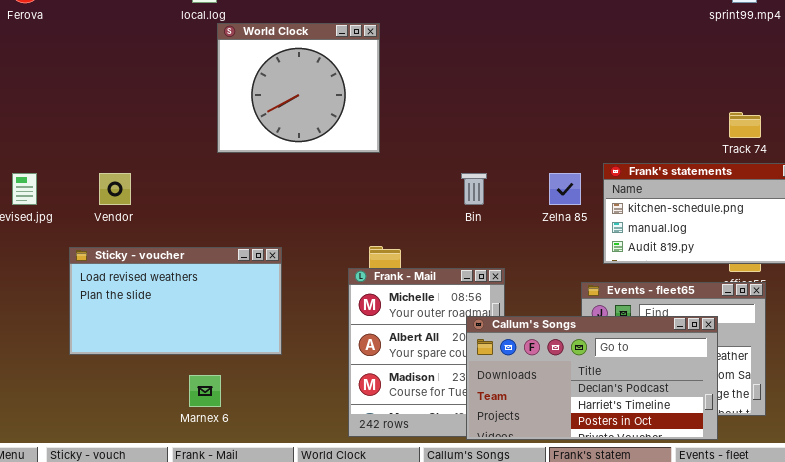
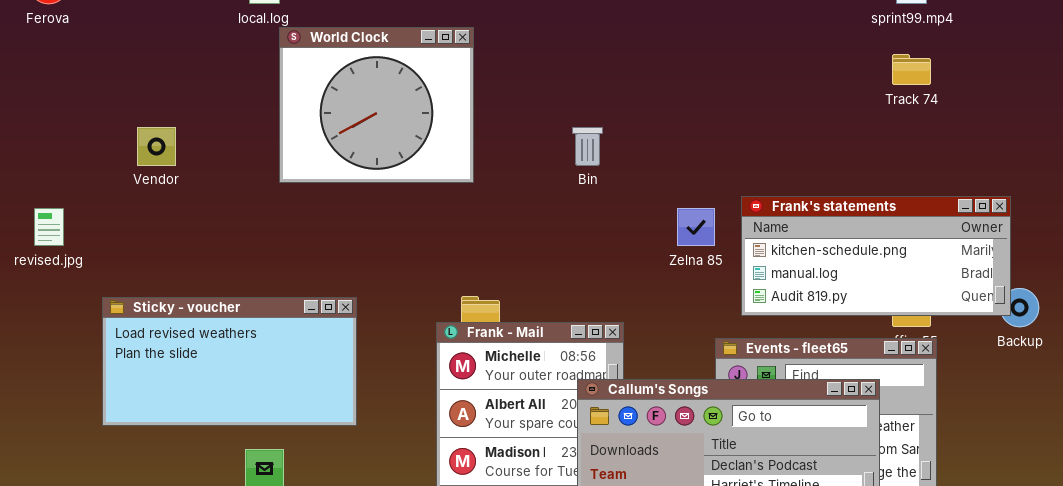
Track 74: [729,112,761,138] -> [892,54,931,85], moved
Vendor: [99,173,131,205] -> [137,127,176,166], moved
Bin: [461,173,487,205] -> [572,127,603,166], moved

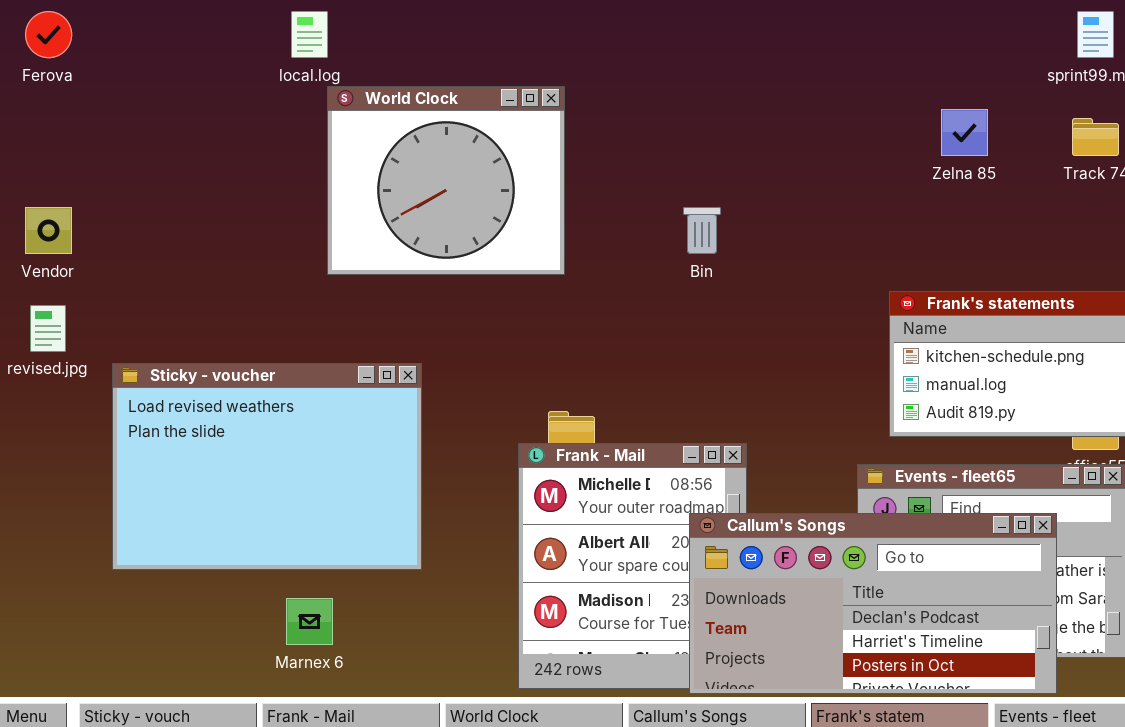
Vendor: [137,127,176,166] -> [25,207,72,254], moved
Zelna 85: [677,208,715,246] -> [941,109,988,156], moved
Sticky - voucher: [102,297,357,426] -> [112,363,422,570], resized

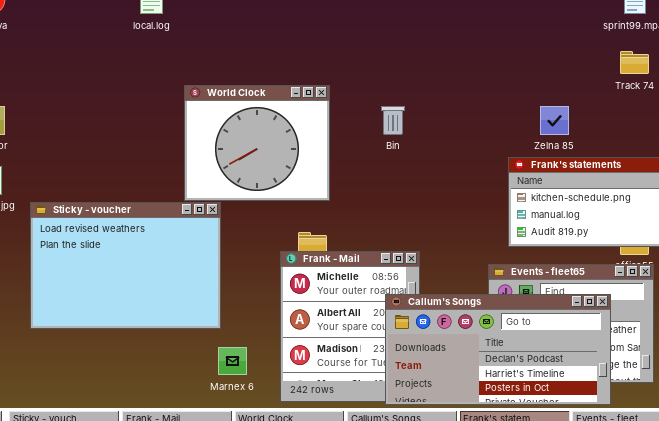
World Clock: [327,86,565,275] -> [184,85,330,201], moved
Zelna 85: [941,109,988,156] -> [540,106,569,135], moved
Marnex 6: [286,598,333,645] -> [218,347,247,375], moved

